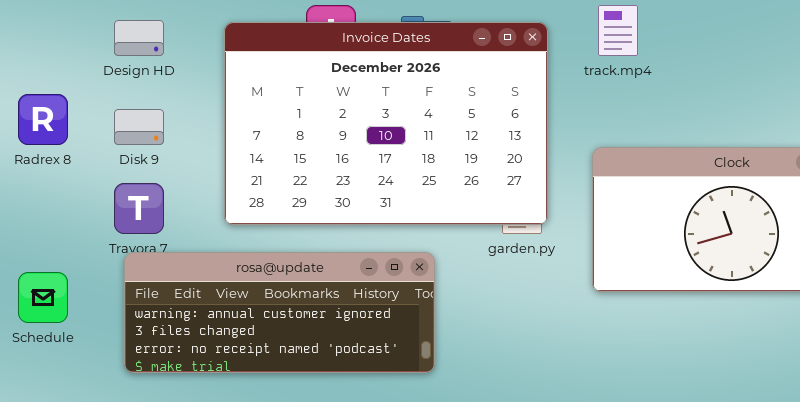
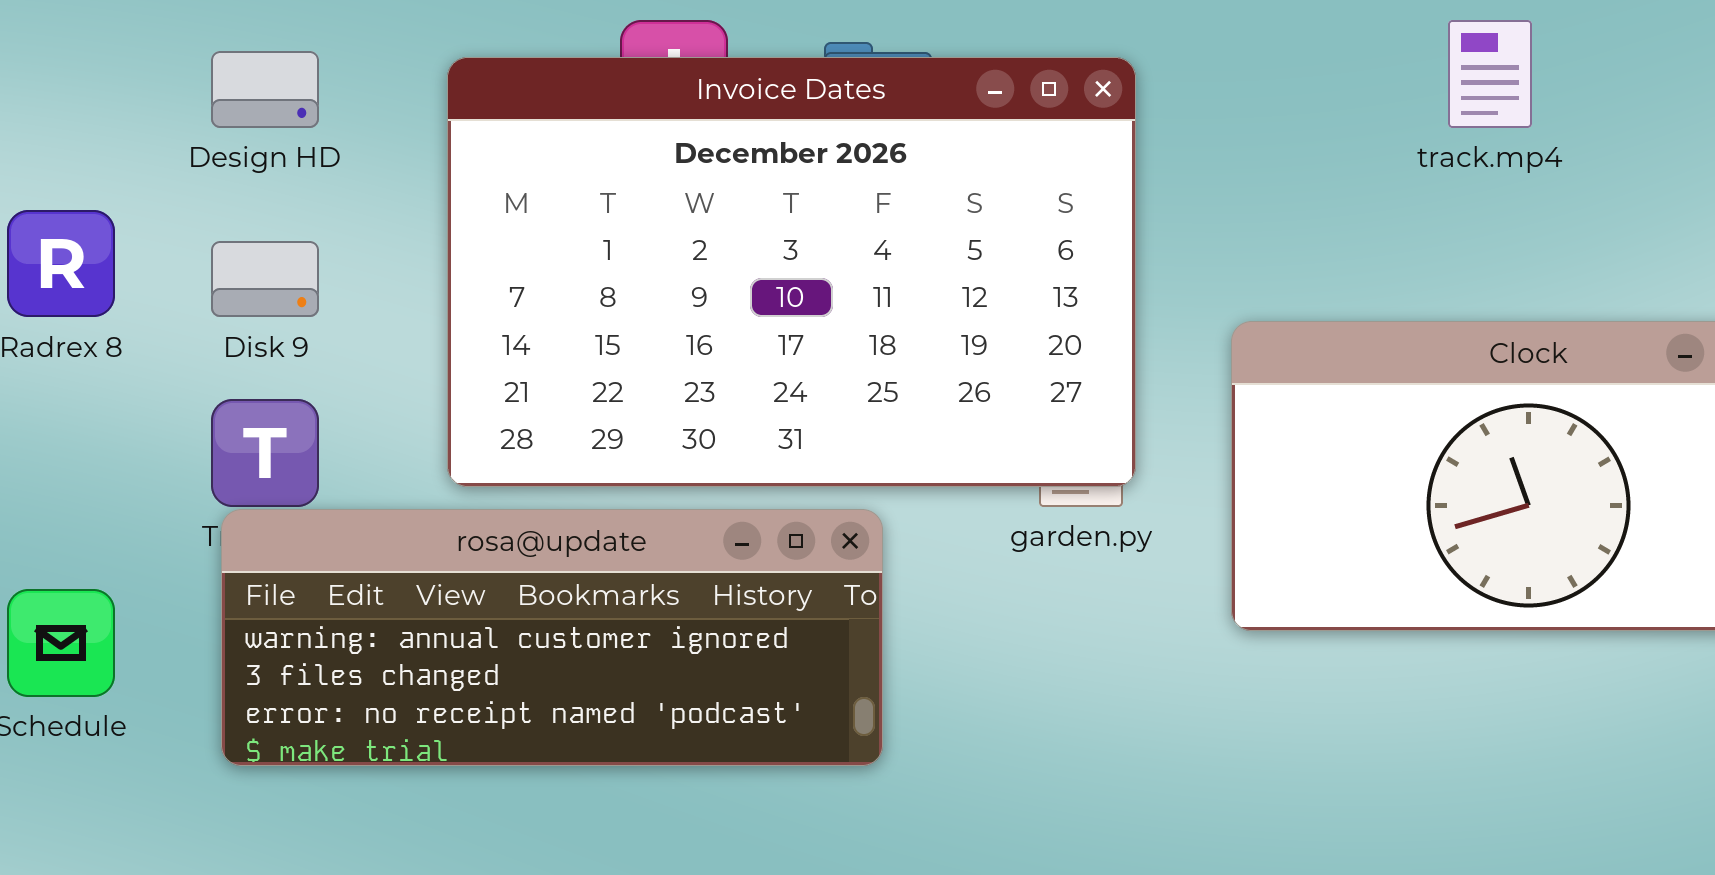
track.mp4: [598,5,638,56] -> [1448,20,1532,128], moved
rosa@update: [124,252,435,373] -> [221,509,883,766], moved

